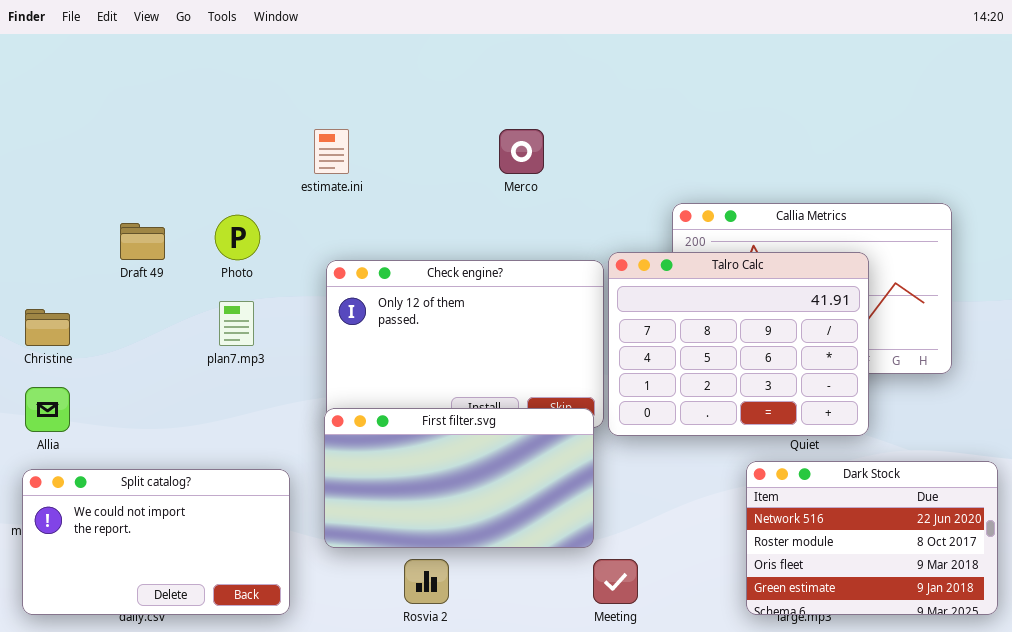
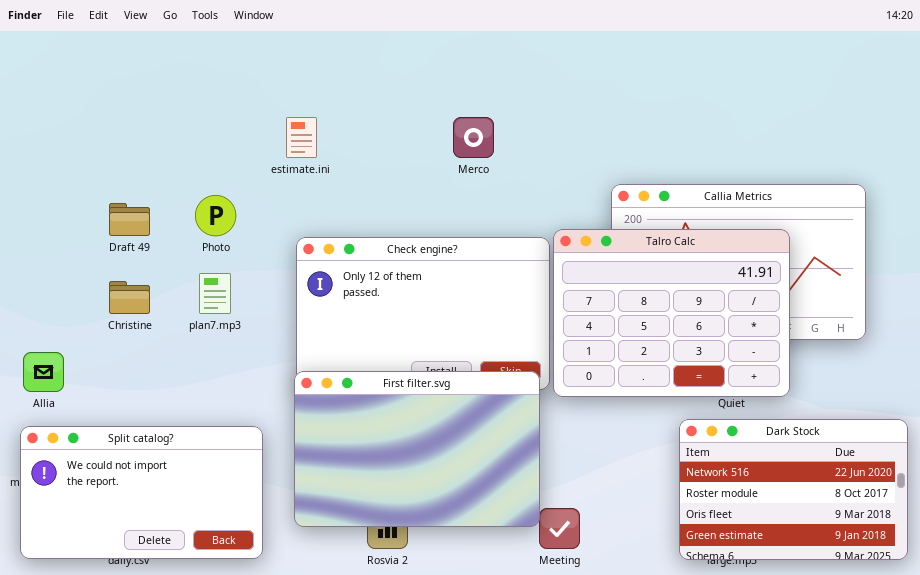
Christine: [25,309,70,346] -> [109,281,150,314], moved
First filter.svg: [324,408,594,548] -> [294,371,540,527], resized

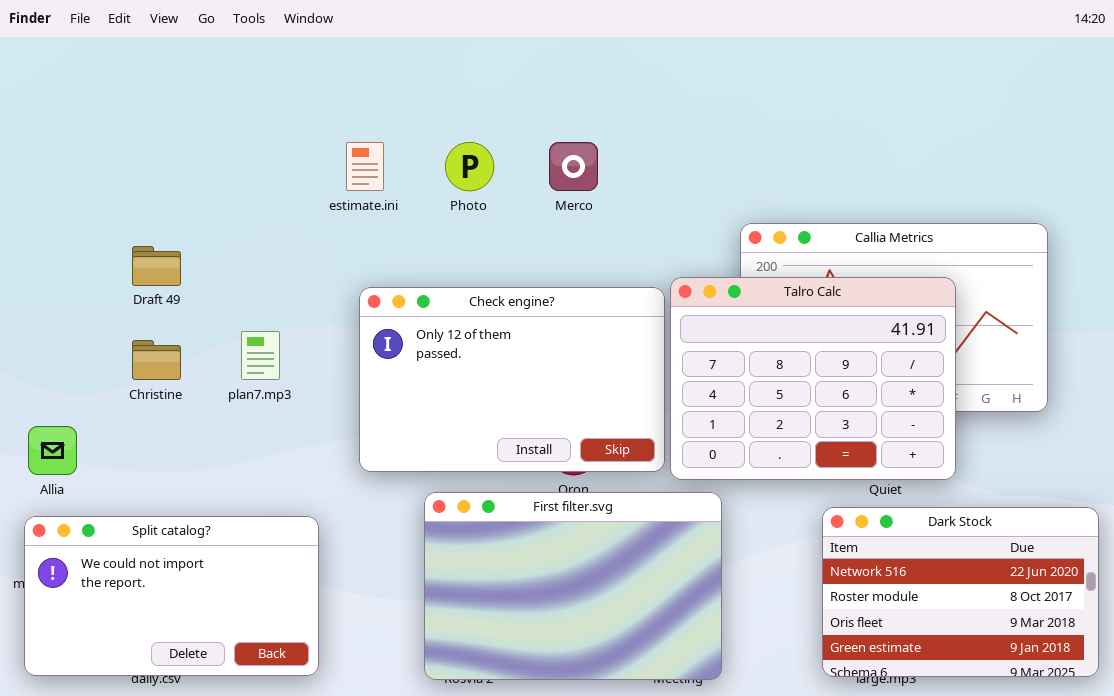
Photo: [195,195,236,236] -> [445,142,494,191], moved
First filter.svg: [294,371,540,527] -> [424,492,722,680], moved

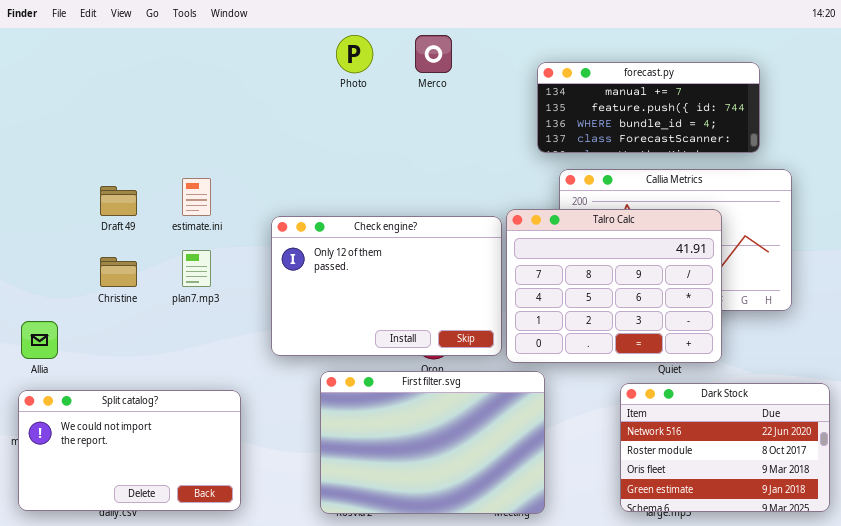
forecast.py: none -> [537,62,760,153], opened
estimate.ini: [346,142,384,191] -> [182,178,211,216], moved
Photo: [445,142,494,191] -> [336,35,373,73], moved
Merco: [549,142,598,191] -> [415,35,452,73], moved

